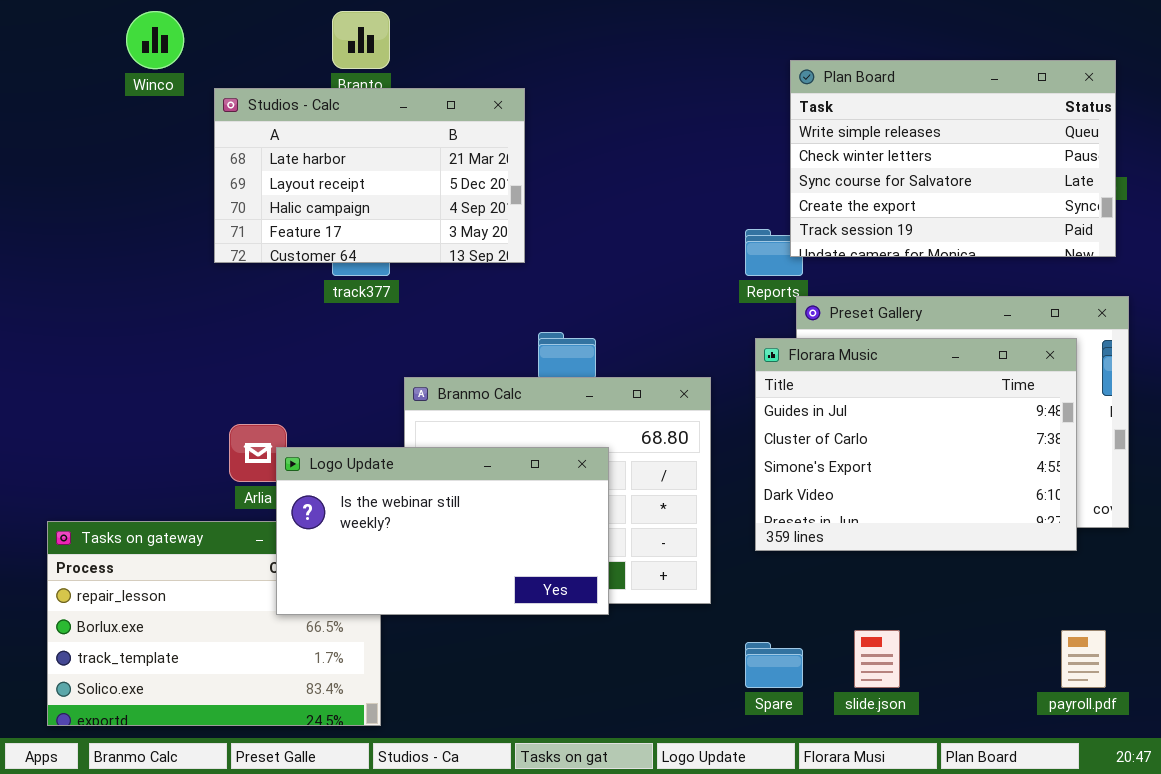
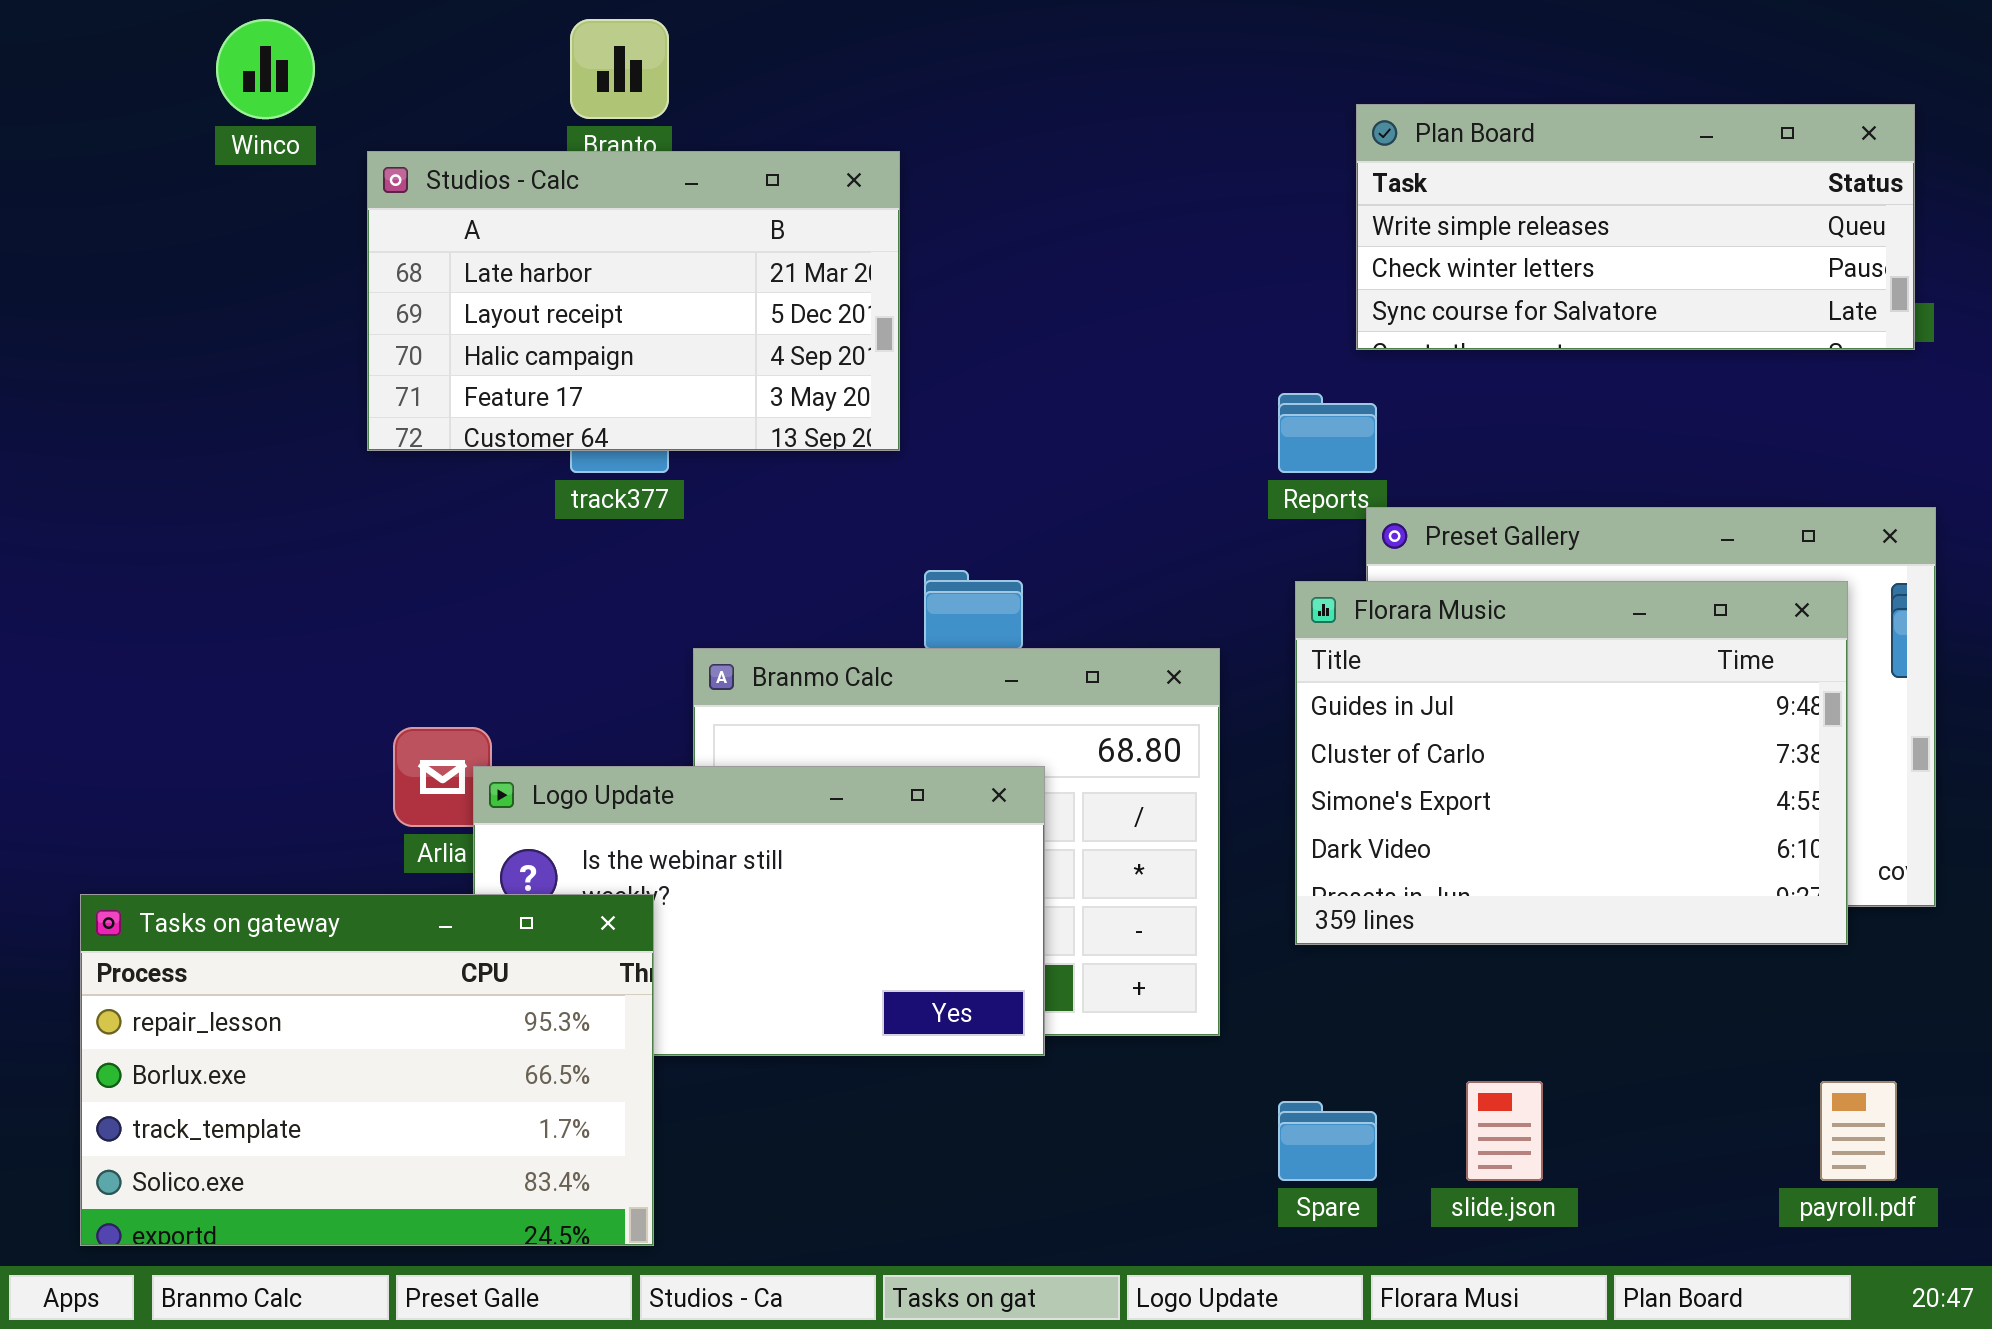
Plan Board: [790,60,1116,257] -> [1356,104,1915,350], resized
Tasks on gateway: [47,521,381,726] -> [80,894,654,1246], raised

